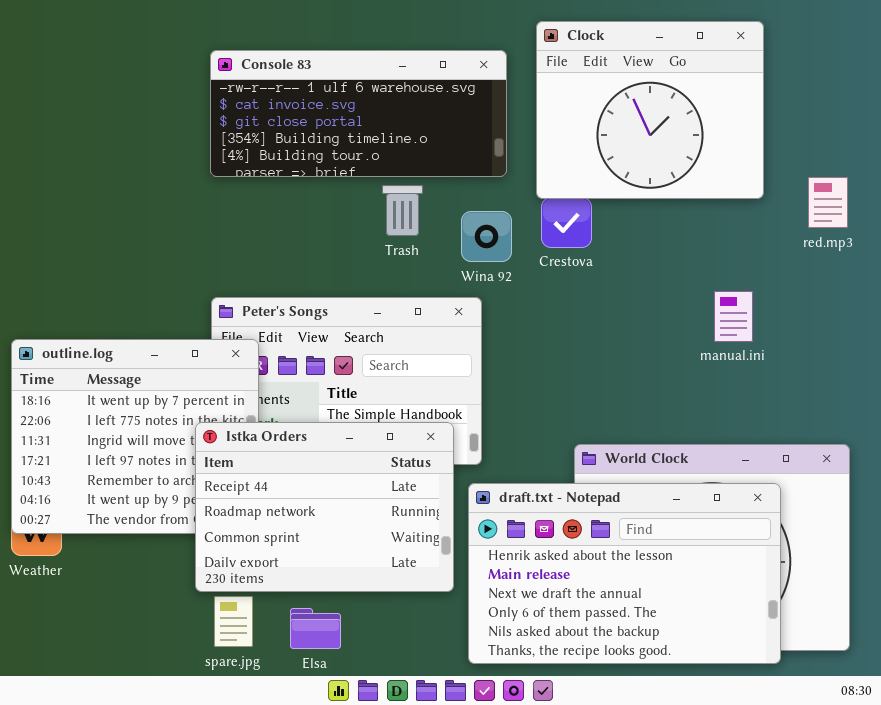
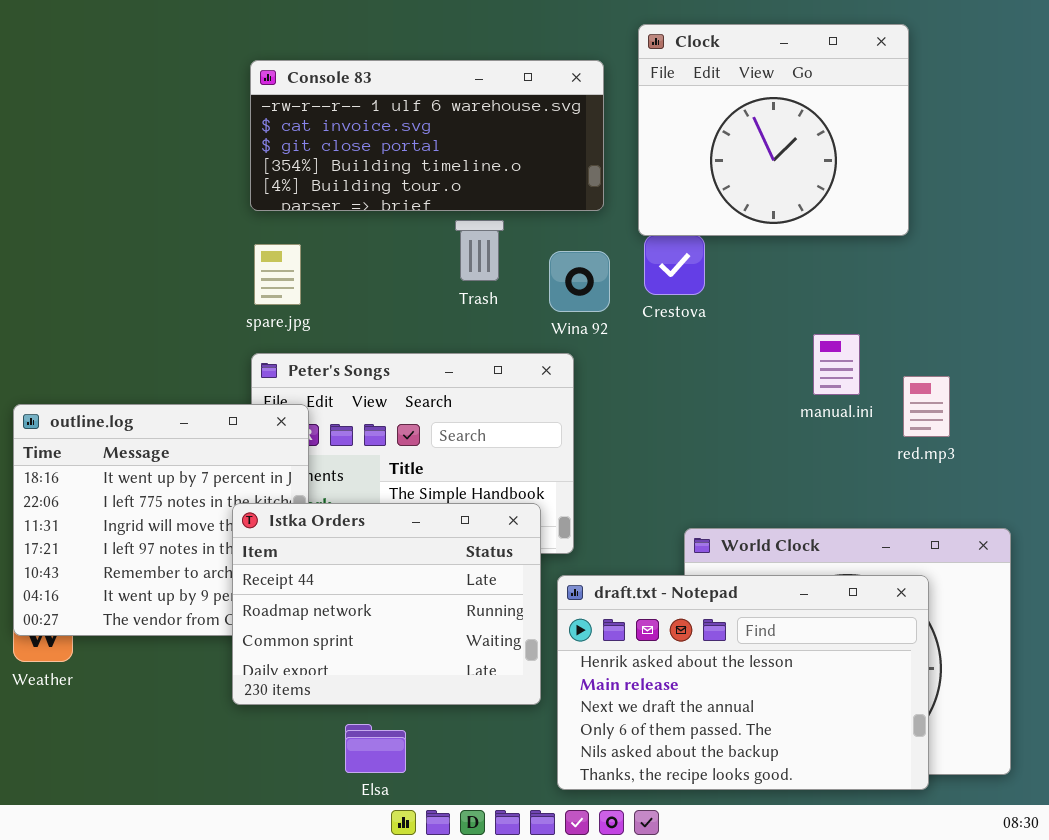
red.mp3: [808,177,848,228] -> [903,376,950,437], moved
manual.ini: [714,291,753,342] -> [813,334,860,395], moved
spare.jpg: [214,596,253,647] -> [254,244,301,305], moved

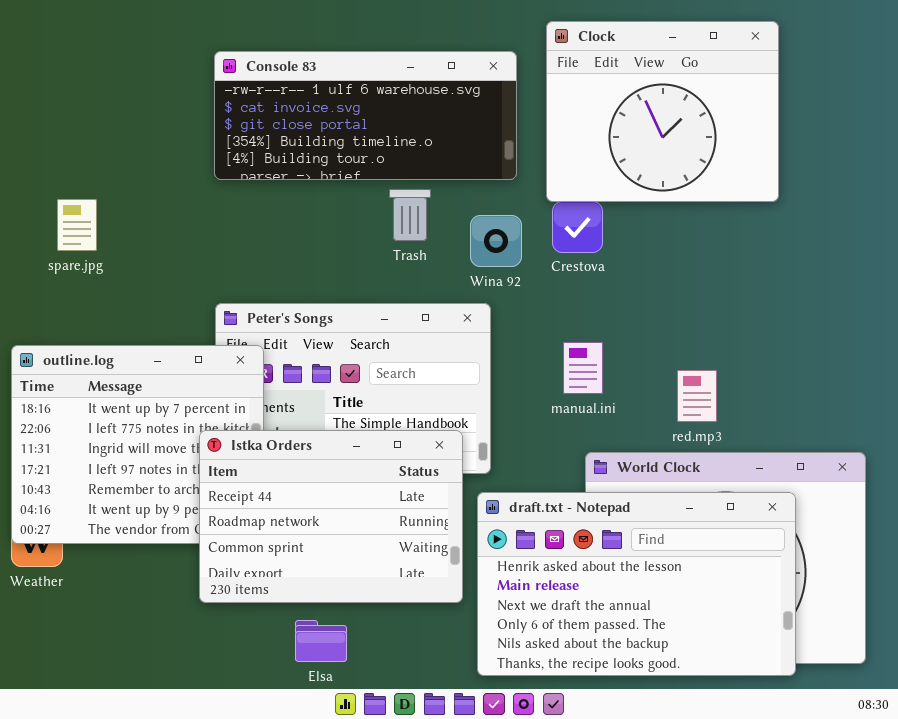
spare.jpg: [254,244,301,305] -> [57,199,97,251], moved
manual.ini: [813,334,860,395] -> [563,342,603,394], moved
red.mp3: [903,376,950,437] -> [677,370,717,422], moved

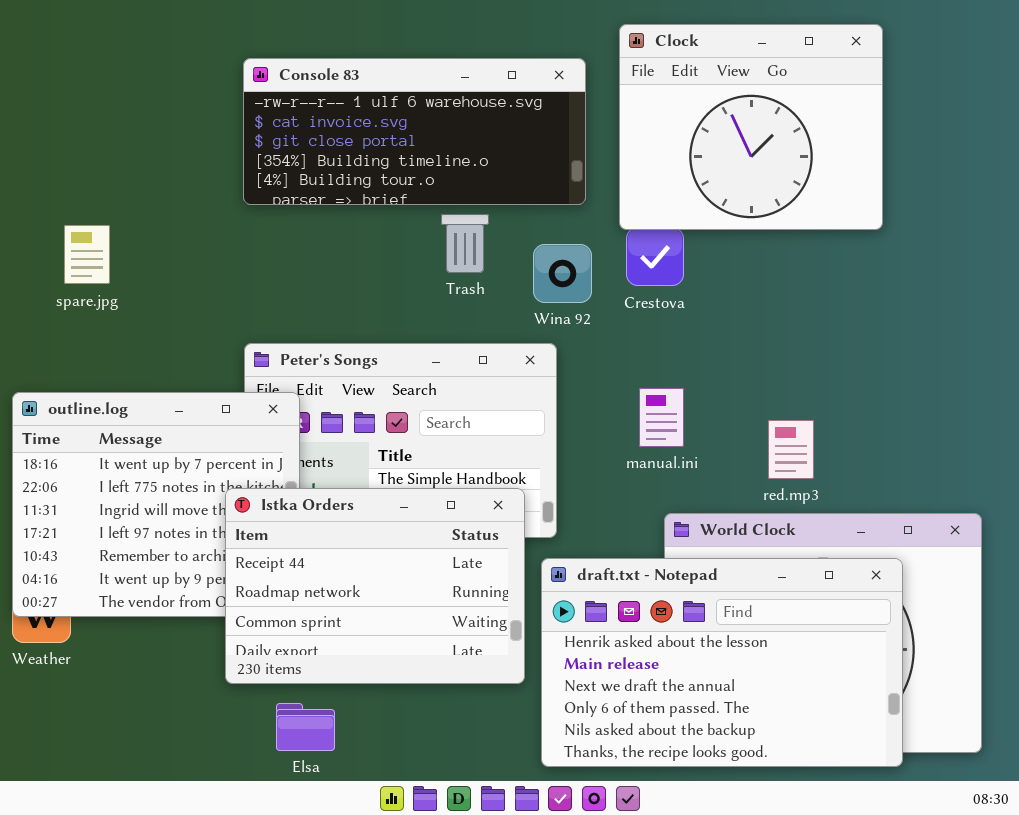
Elsa: [295,620,347,662] -> [276,703,335,751], moved

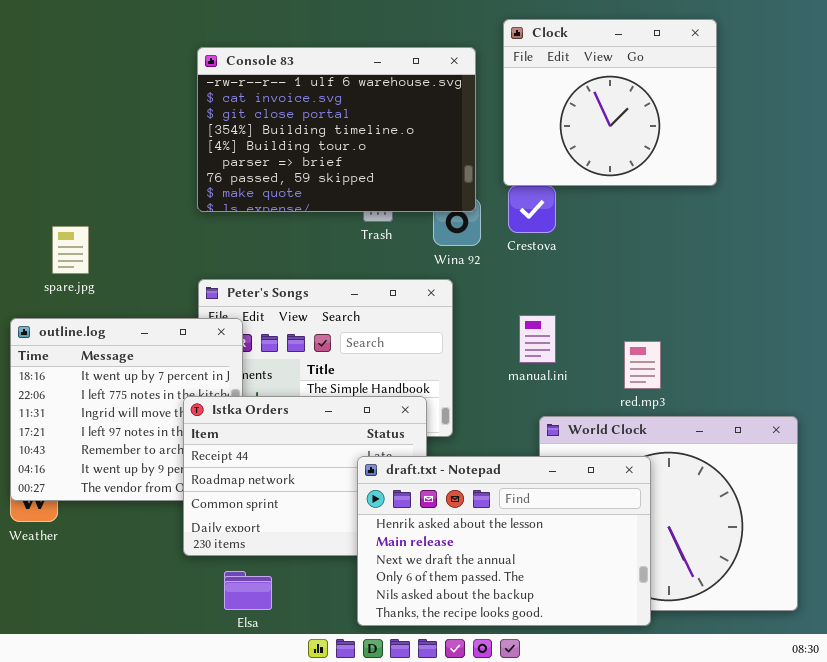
Console 83: [243,58,586,205] -> [197,47,476,212], resized
spare.jpg: [64,225,110,284] -> [52,226,89,274], moved
draft.txt - Notepad: [541,558,903,767] -> [357,456,651,626], moved

